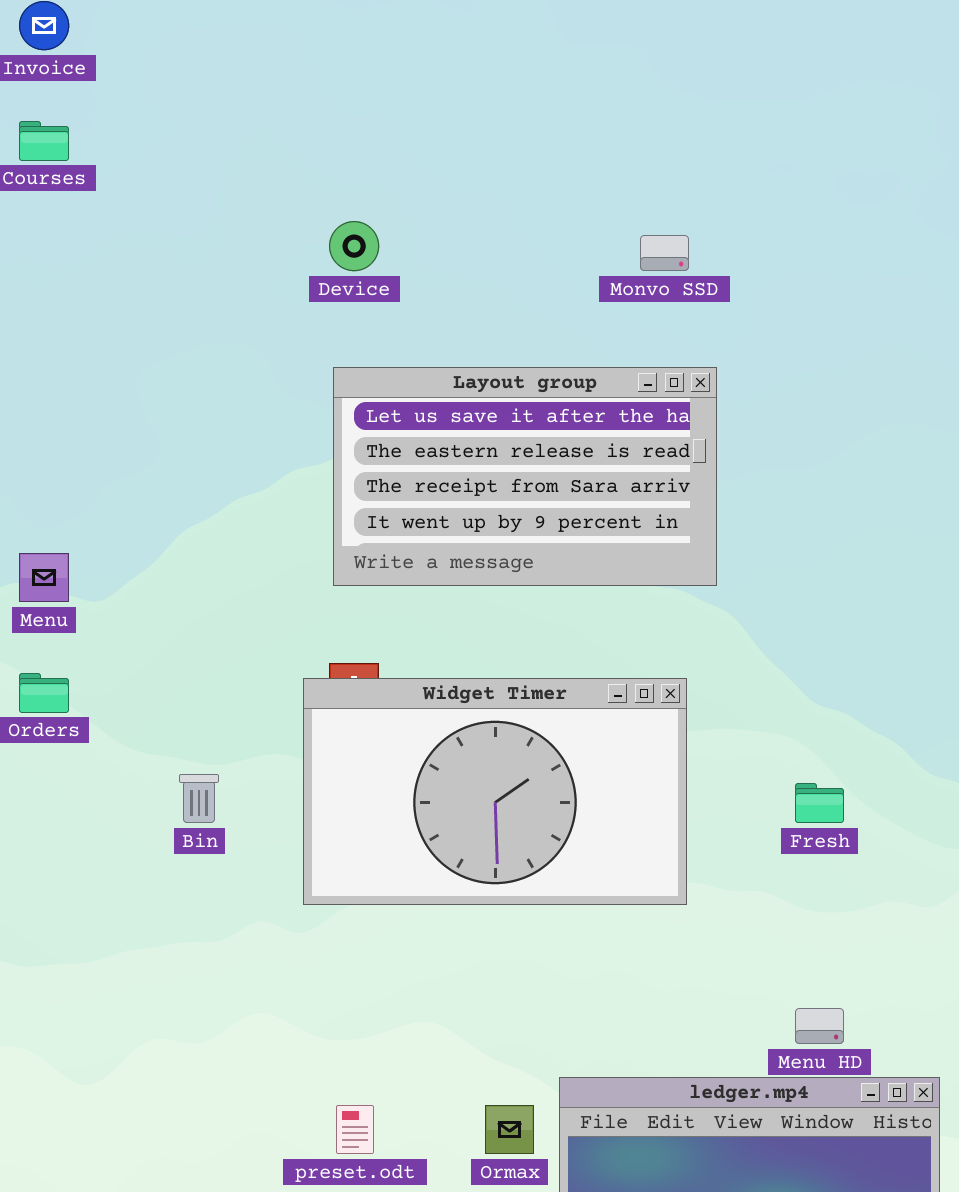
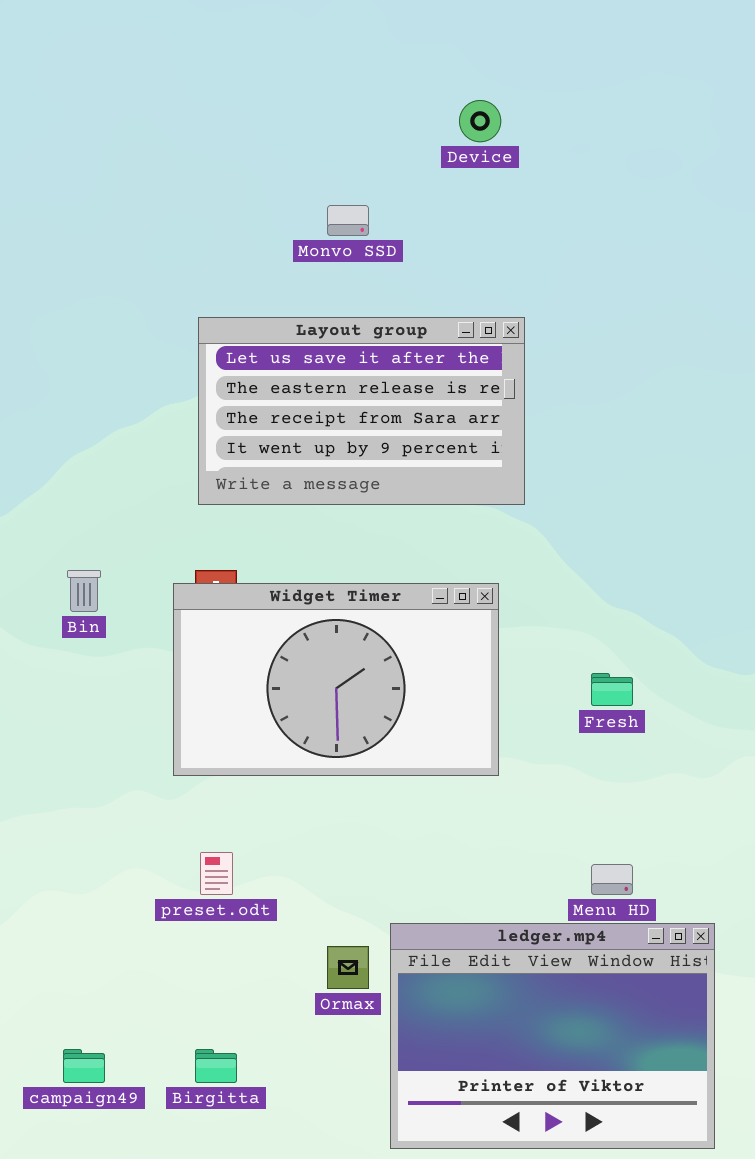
Device: [329,221,379,271] -> [459,100,501,142], moved
Monvo SSD: [640,235,689,271] -> [327,205,369,236], moved
Bin: [179,774,219,823] -> [67,570,101,612], moved
preset.odt: [336,1105,374,1154] -> [200,852,233,895], moved

